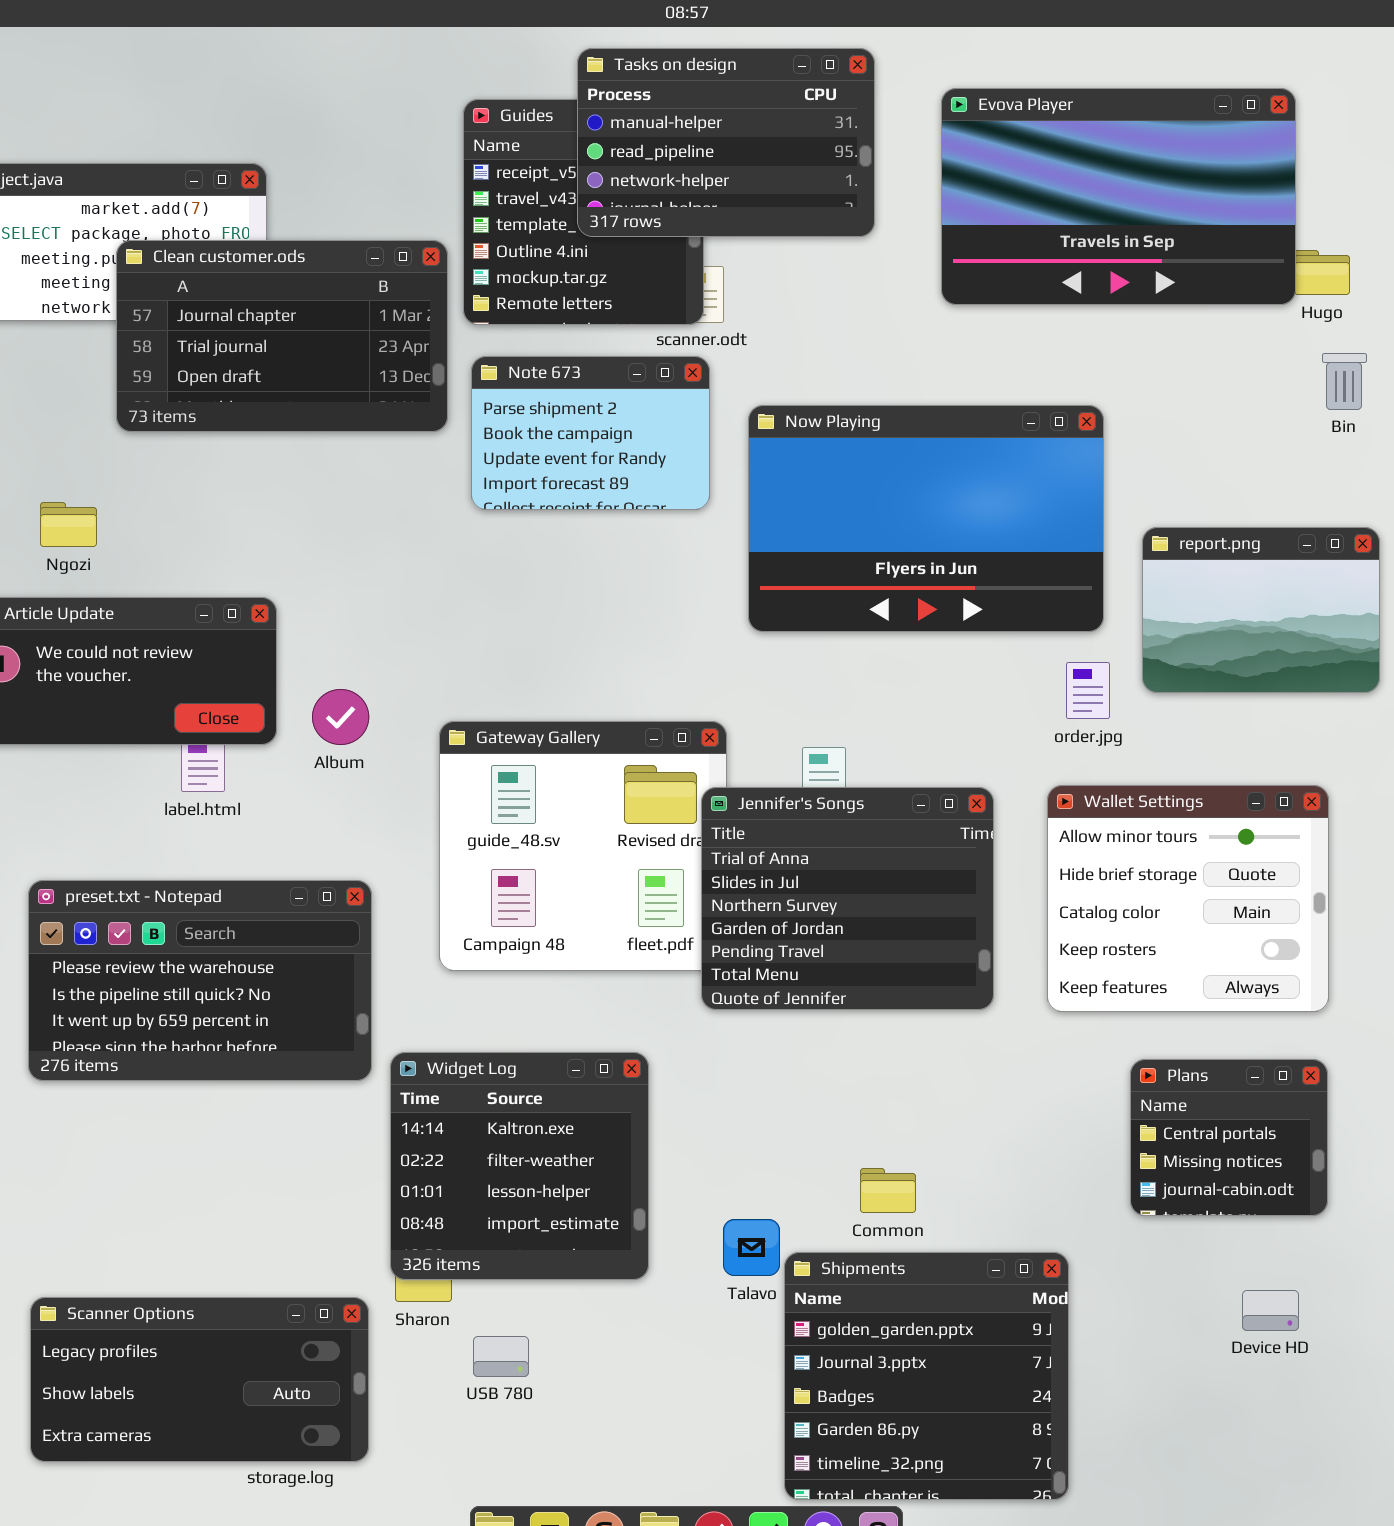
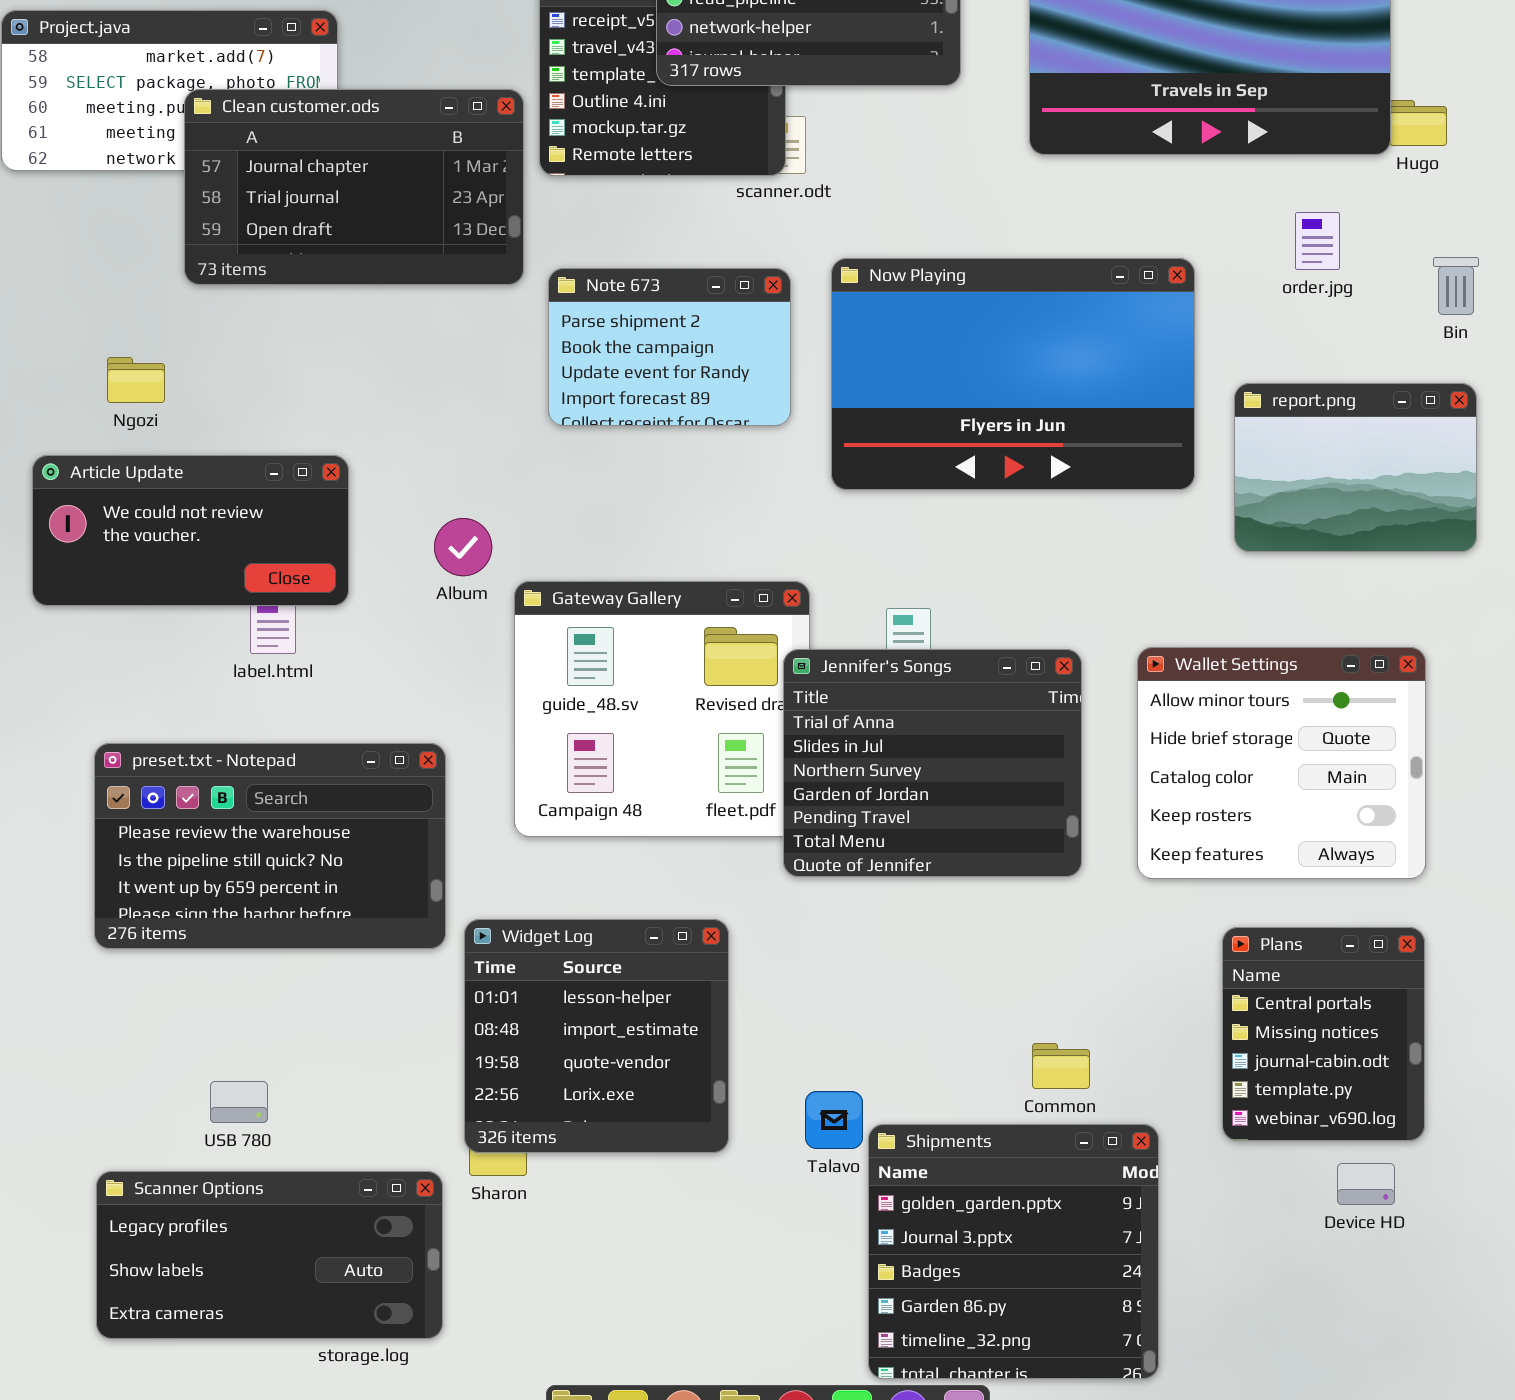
Bin: [1322,353,1367,410] -> [1433,257,1479,315], moved
Note 673: [471,356,710,510] -> [548,268,791,426], moved
order.jpg: [1066,662,1110,719] -> [1295,212,1340,270], moved
Album: [312,689,369,745] -> [434,518,492,576], moved
Widget Log: [390,1052,649,1280] -> [464,919,729,1153], scrolled down 2 rows
Plans: [1130,1059,1328,1216] -> [1222,927,1425,1141], resized
Common: [860,1168,916,1213] -> [1032,1043,1090,1089], moved
USB 780: [473,1336,529,1377] -> [210,1081,268,1123], moved

